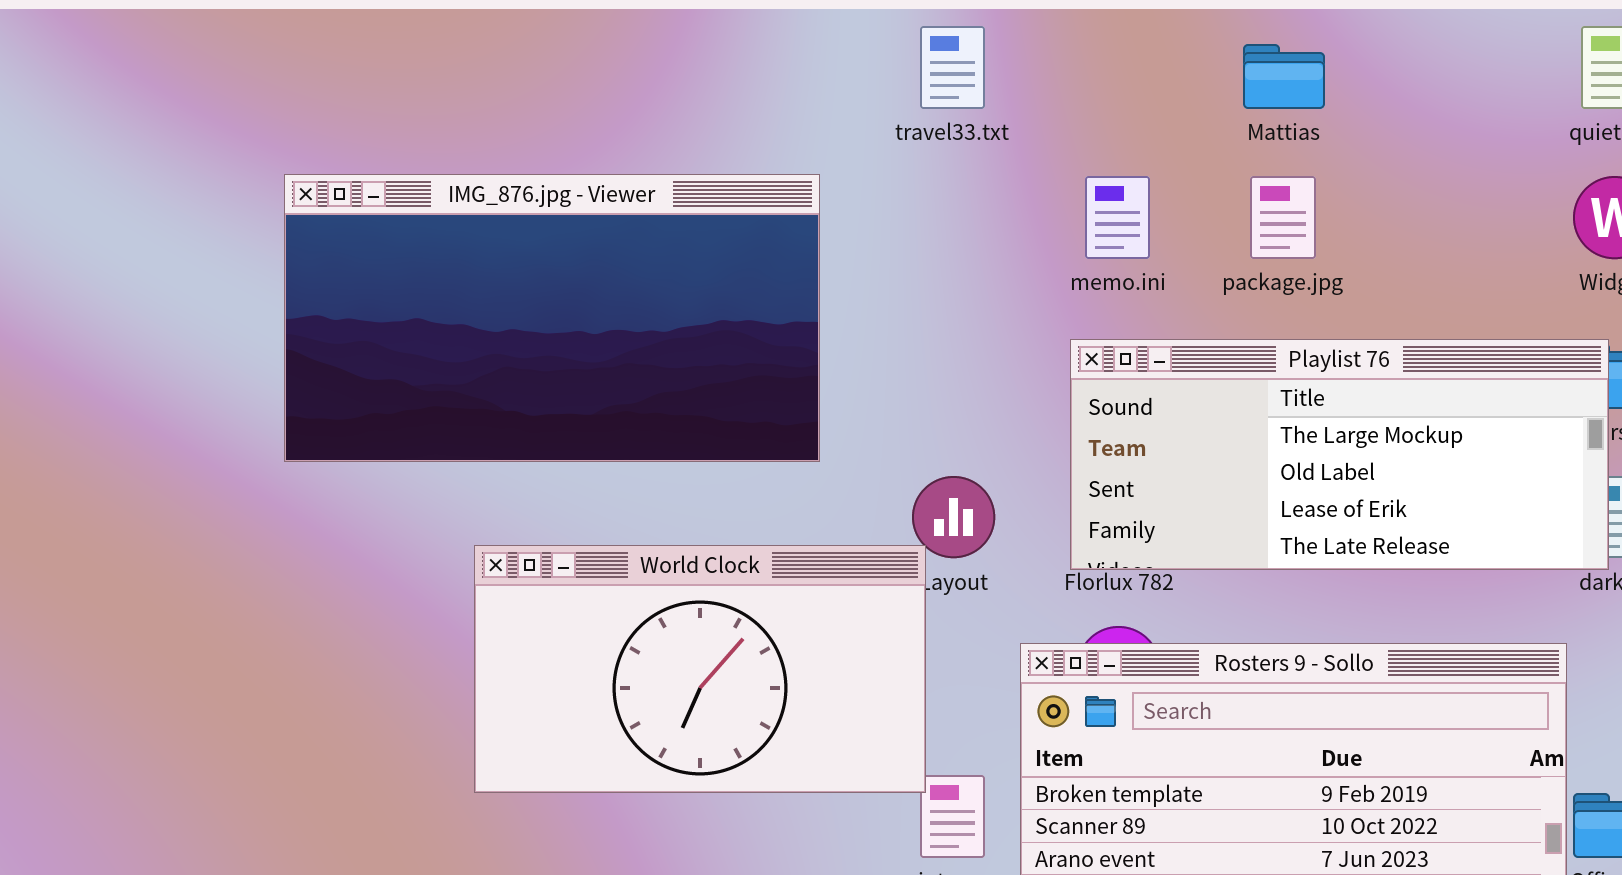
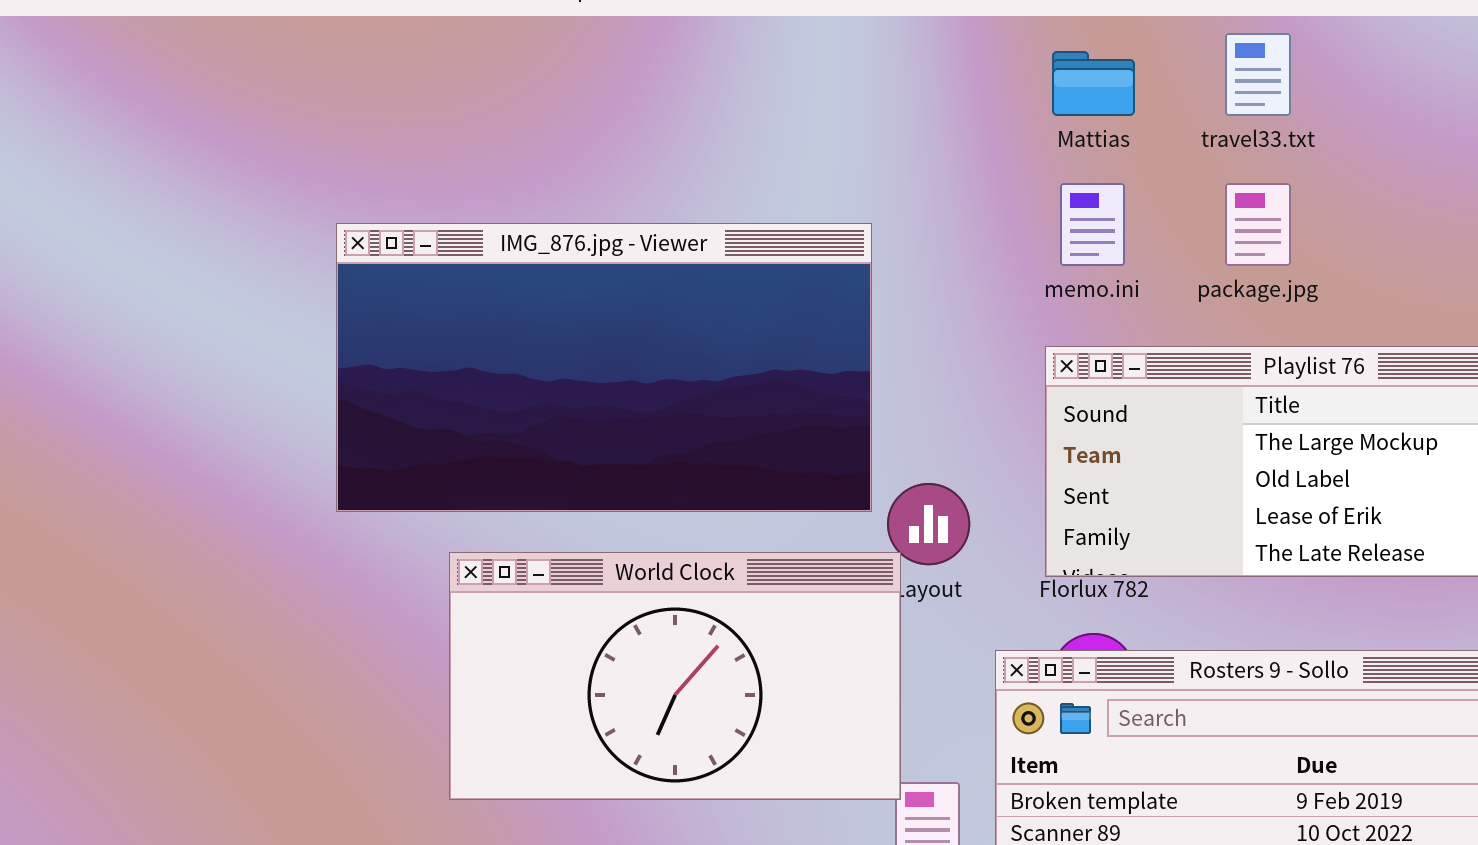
travel33.txt: [920,26,985,109] -> [1225,33,1291,116], moved
Mattias: [1243,44,1325,109] -> [1052,51,1135,116], moved
IMG_876.jpg - Viewer: [284,174,820,462] -> [336,223,872,512], moved

